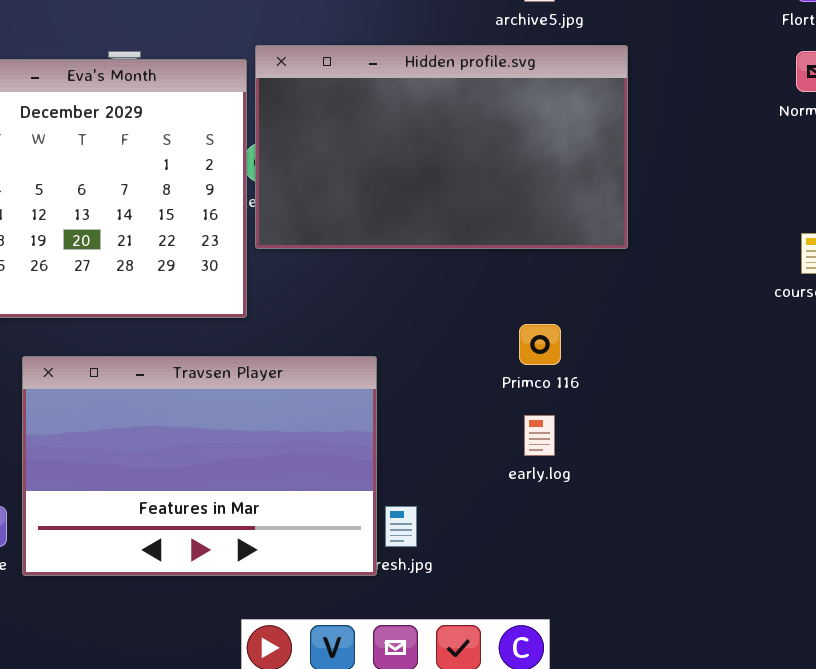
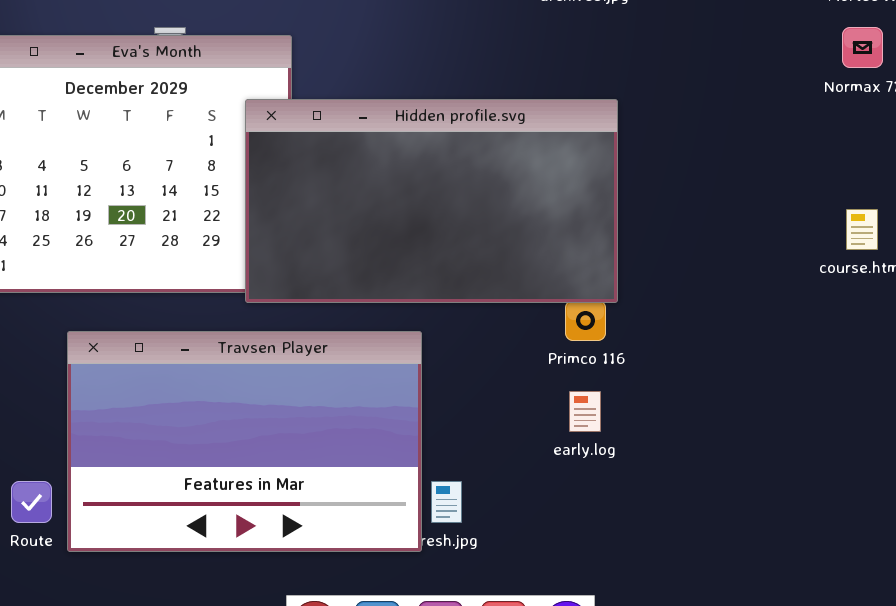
Hidden profile.svg: [255,45,628,249] -> [245,99,618,303], moved

